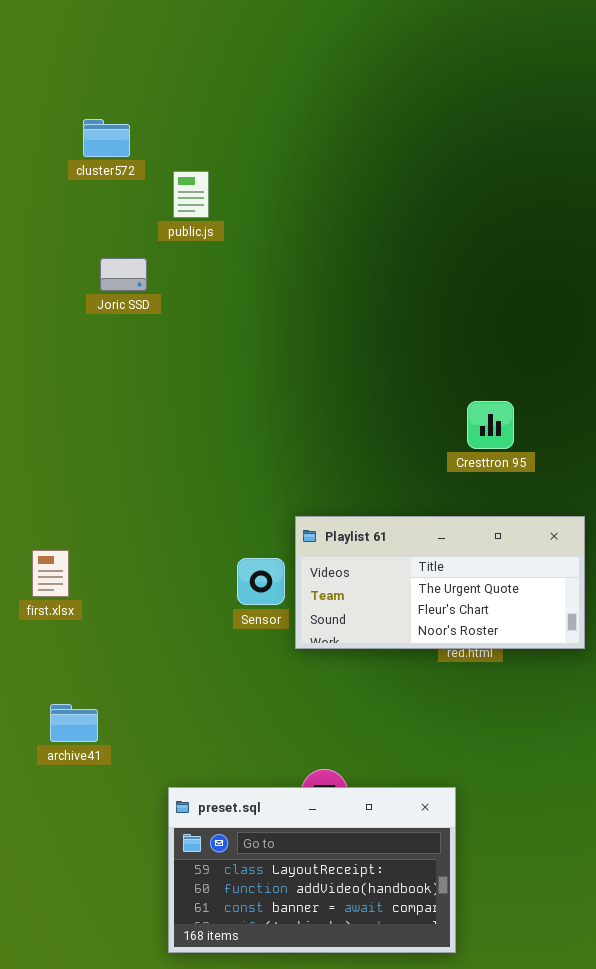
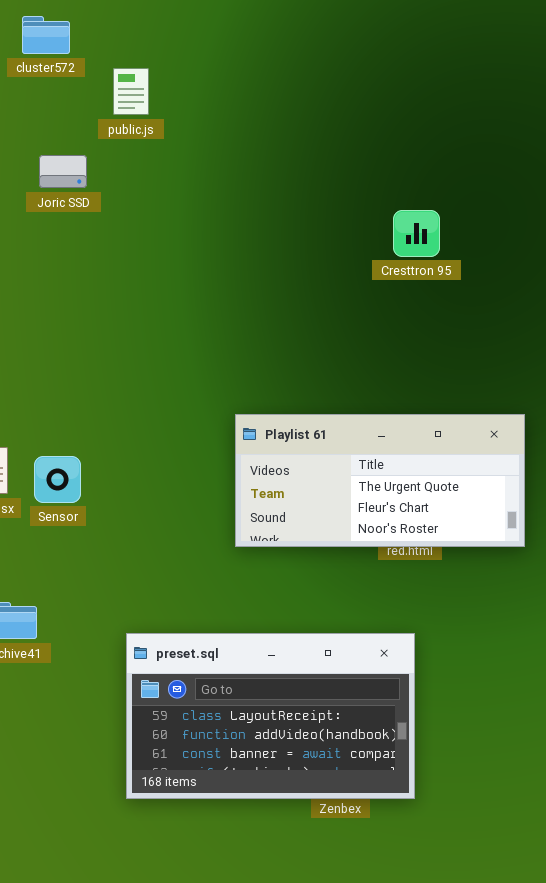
Cresttron 95: [467,401,514,449] -> [393,210,440,257], moved
Sensor: [237,558,285,605] -> [34,456,81,503], moved
preset.sql: [168,787,456,953] -> [126,633,415,799], moved

